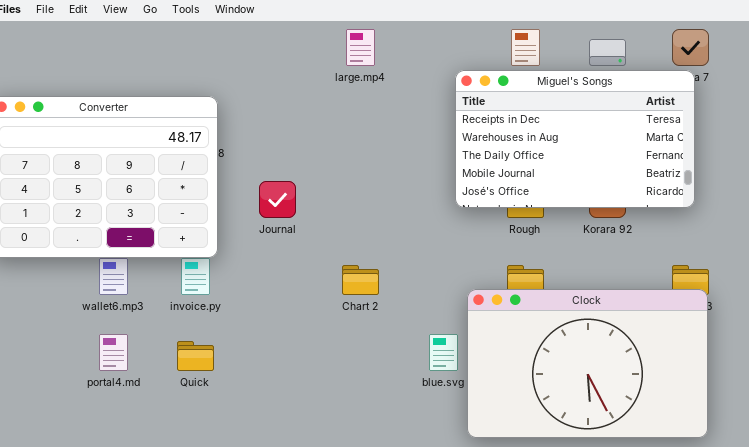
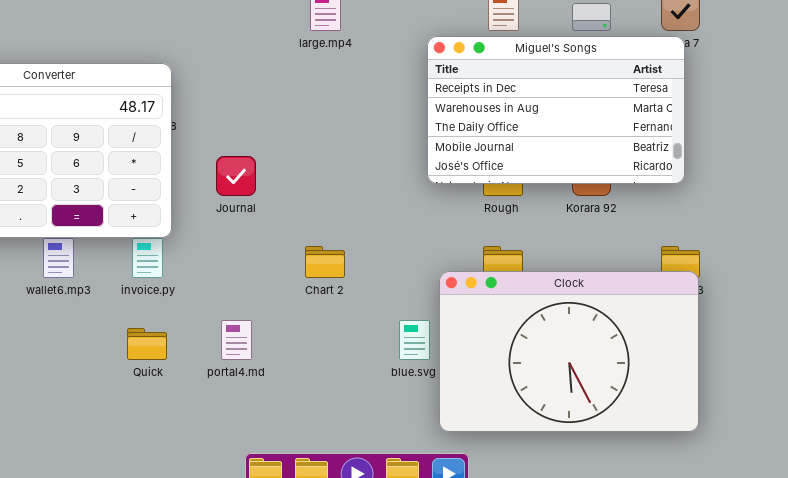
portal4.md: [99,334,128,371] -> [221,320,252,360], moved

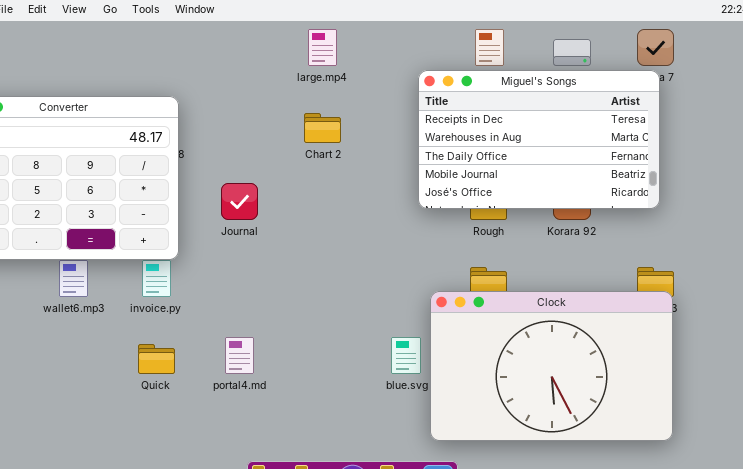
Chart 2: [305,246,345,278] -> [304,113,341,143], moved

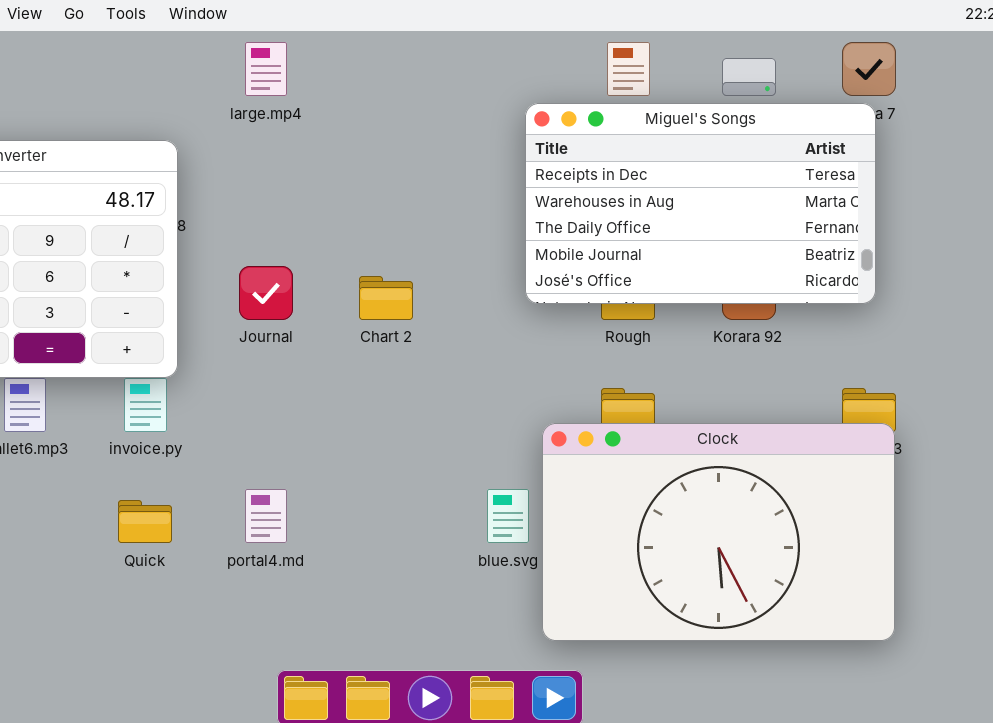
large.mp4: [308,29,337,66] -> [245,42,287,96], moved
Chart 2: [304,113,341,143] -> [359,276,413,320], moved

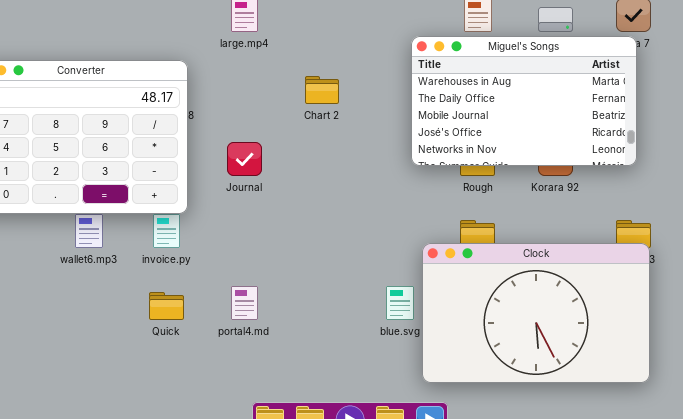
Miguel's Songs: [525,103,876,304] -> [411,36,637,166], scrolled down 1 row
Chart 2: [359,276,413,320] -> [305,76,339,104], moved

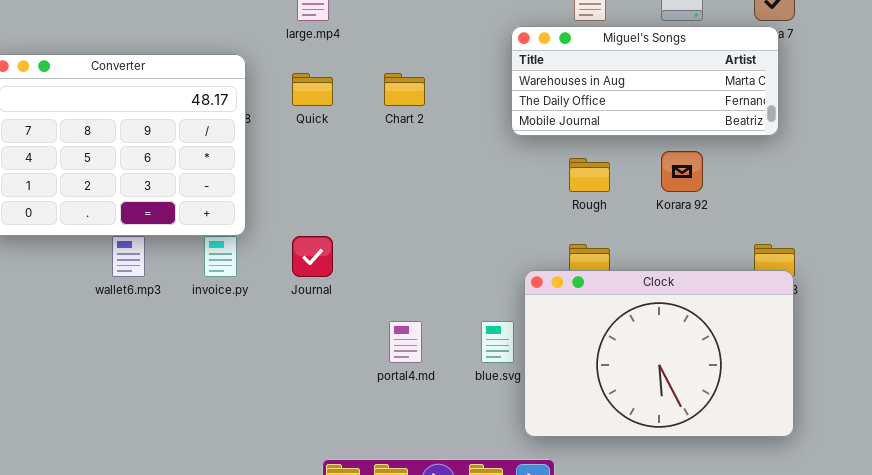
Miguel's Songs: [411,36,637,166] -> [511,26,779,136], resized
Journal: [227,142,262,176] -> [292,236,333,277], moved
portal4.md: [231,286,258,320] -> [389,321,422,363], moved
Quick: [149,292,184,320] -> [292,73,333,106], moved

